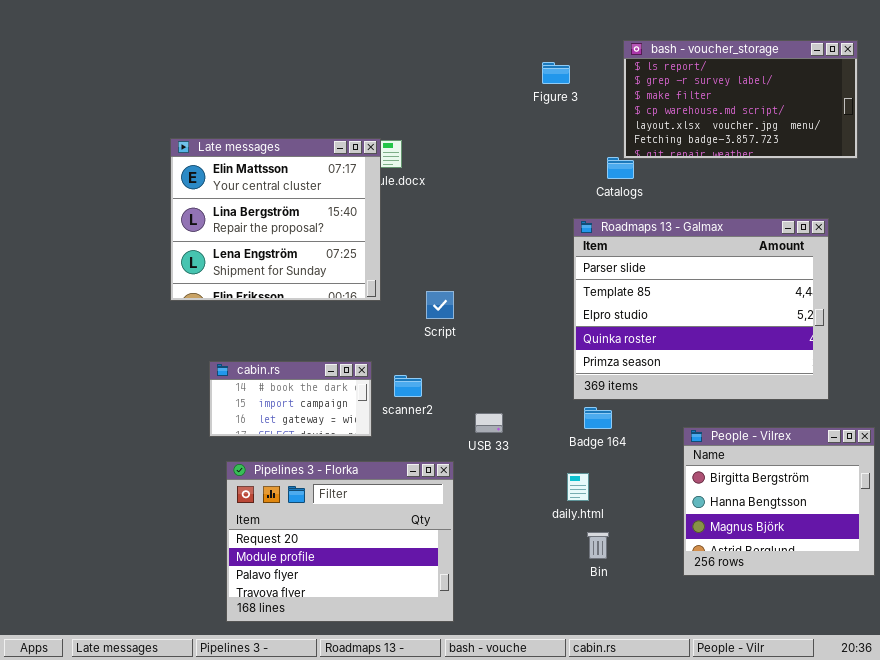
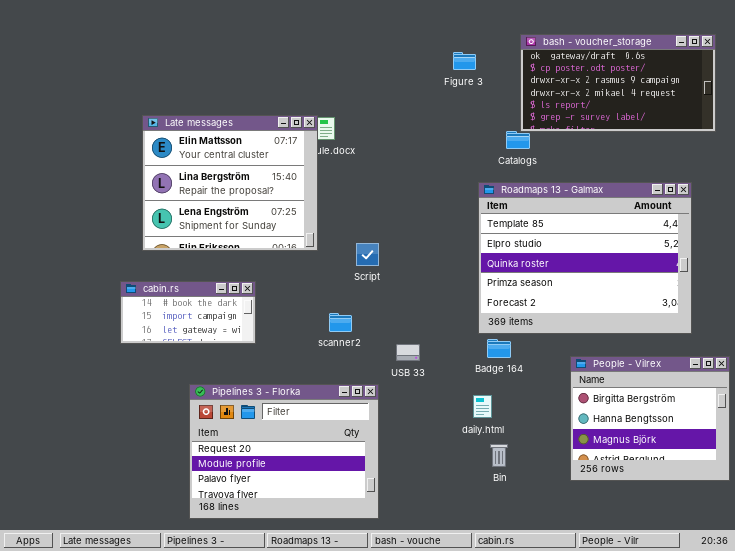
bash - voucher_storage: [623,40,858,159] -> [520,34,716,132], scrolled up 4 rows
Roadmaps 13 - Galmax: [573,218,829,400] -> [478,182,692,334], scrolled down 1 row
cabin.rs: [209,361,372,437] -> [120,281,256,344], moved

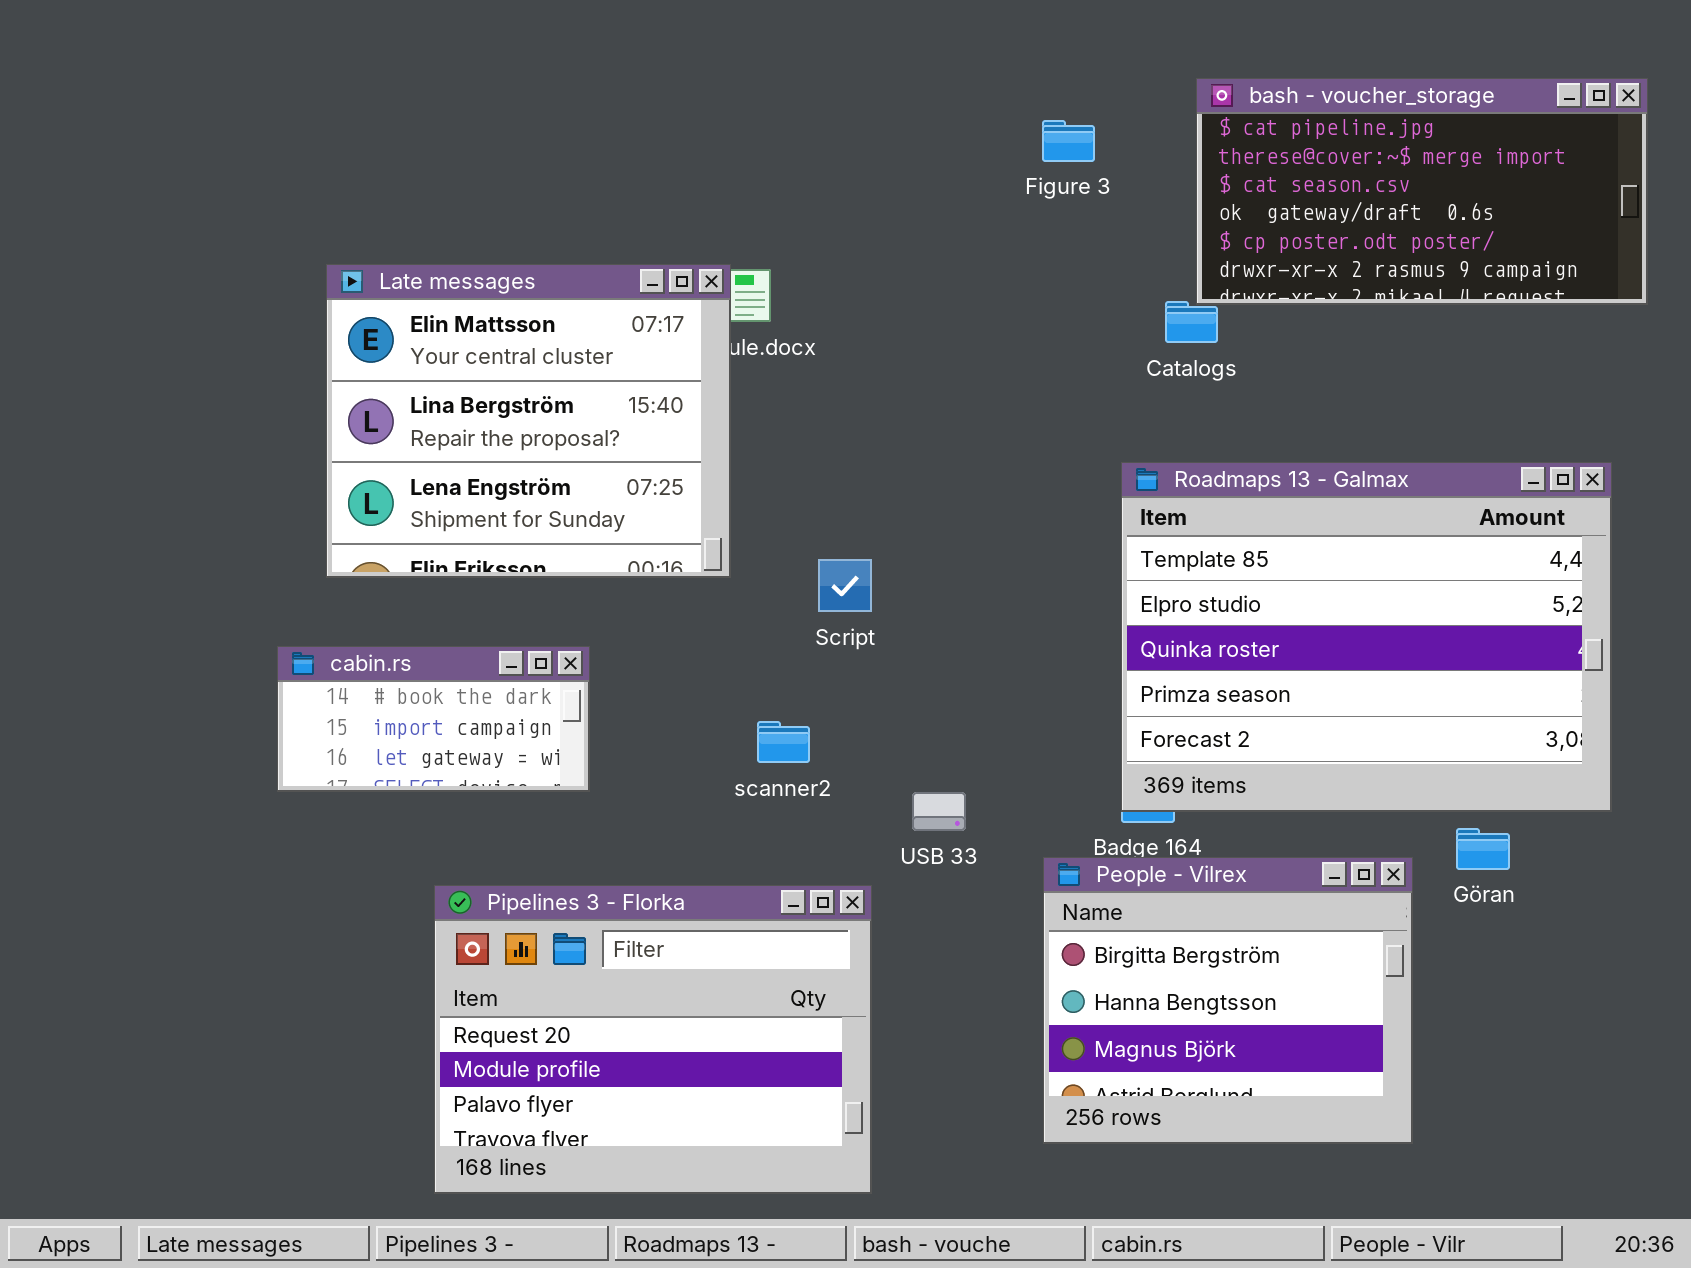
bash - voucher_storage: [520,34,716,132] -> [1196,78,1648,305], scrolled up 3 rows
Roadmaps 13 - Galmax: [478,182,692,334] -> [1121,462,1612,812], moved
People - Vilrex: [570,356,730,481] -> [1043,857,1413,1144], moved

